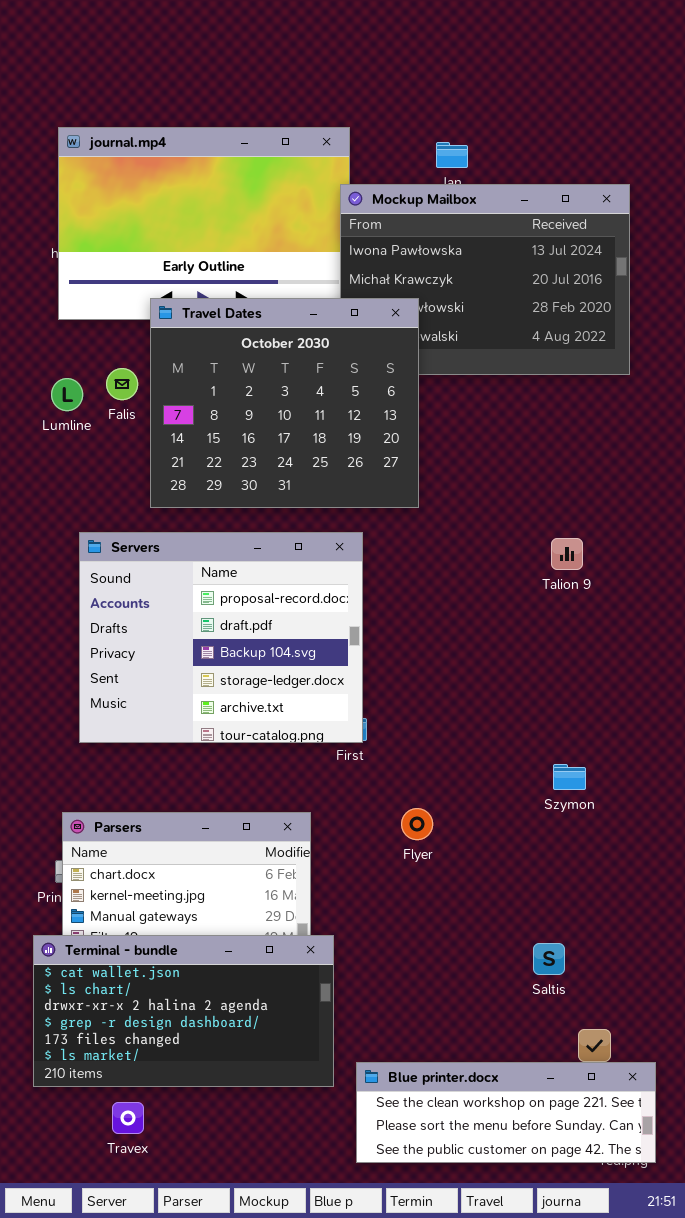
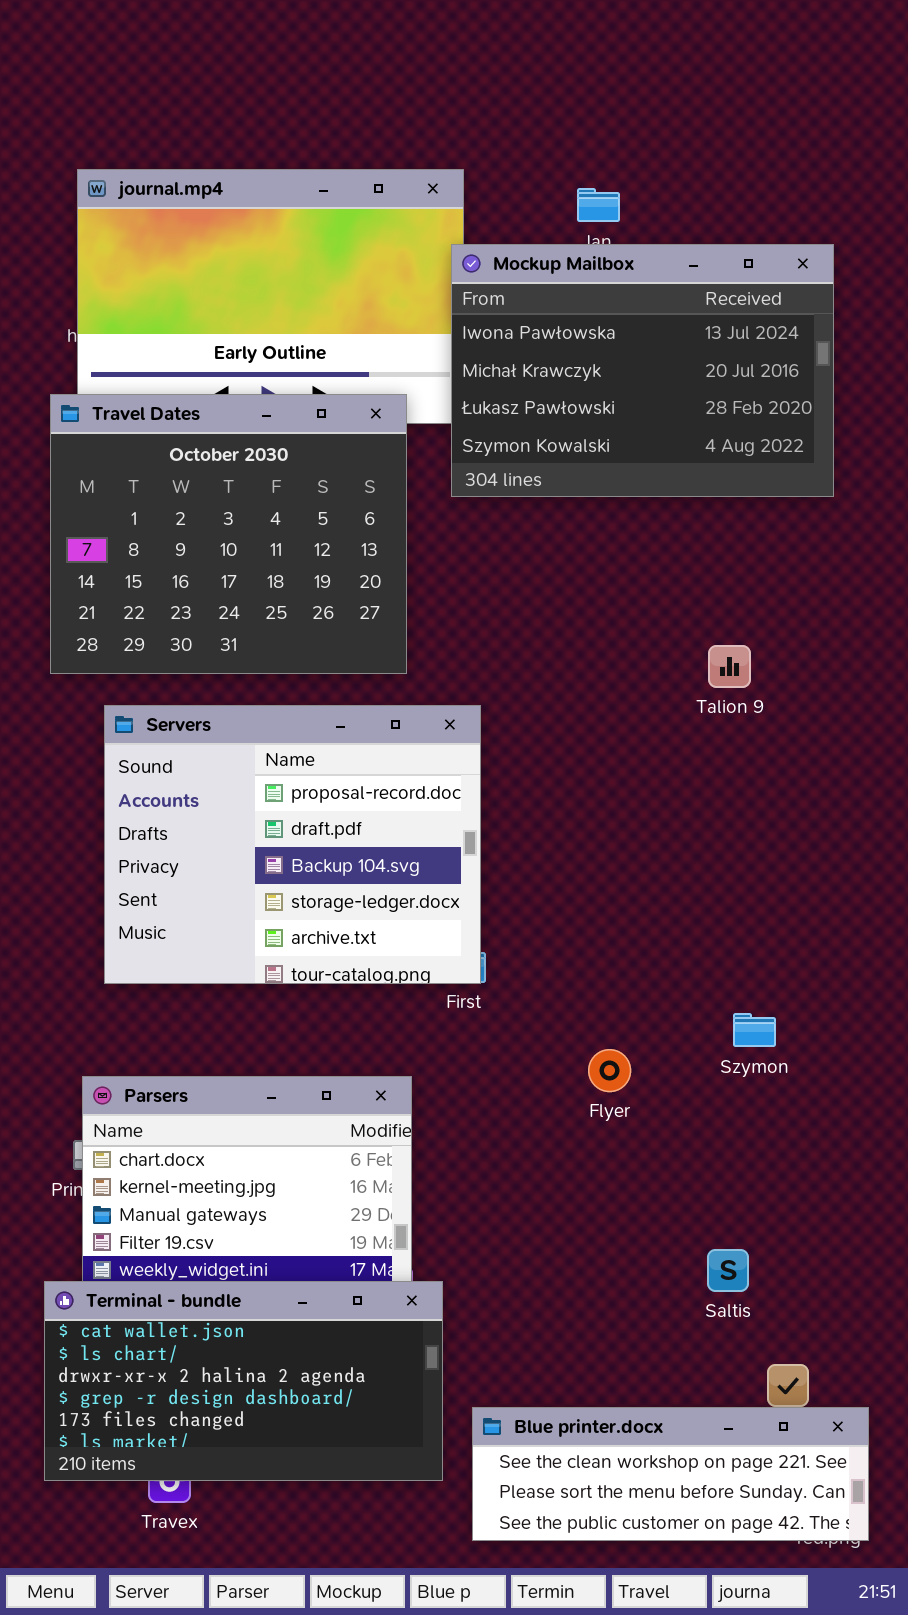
Travel Dates: [150,298,419,508] -> [50,394,407,674], moved
Talion 9: [551,538,583,570] -> [708,645,751,688], moved
Flyer: [401,808,433,840] -> [588,1049,631,1092], moved
Terminal - bundle: [33,935,334,1087] -> [44,1281,443,1481], moved

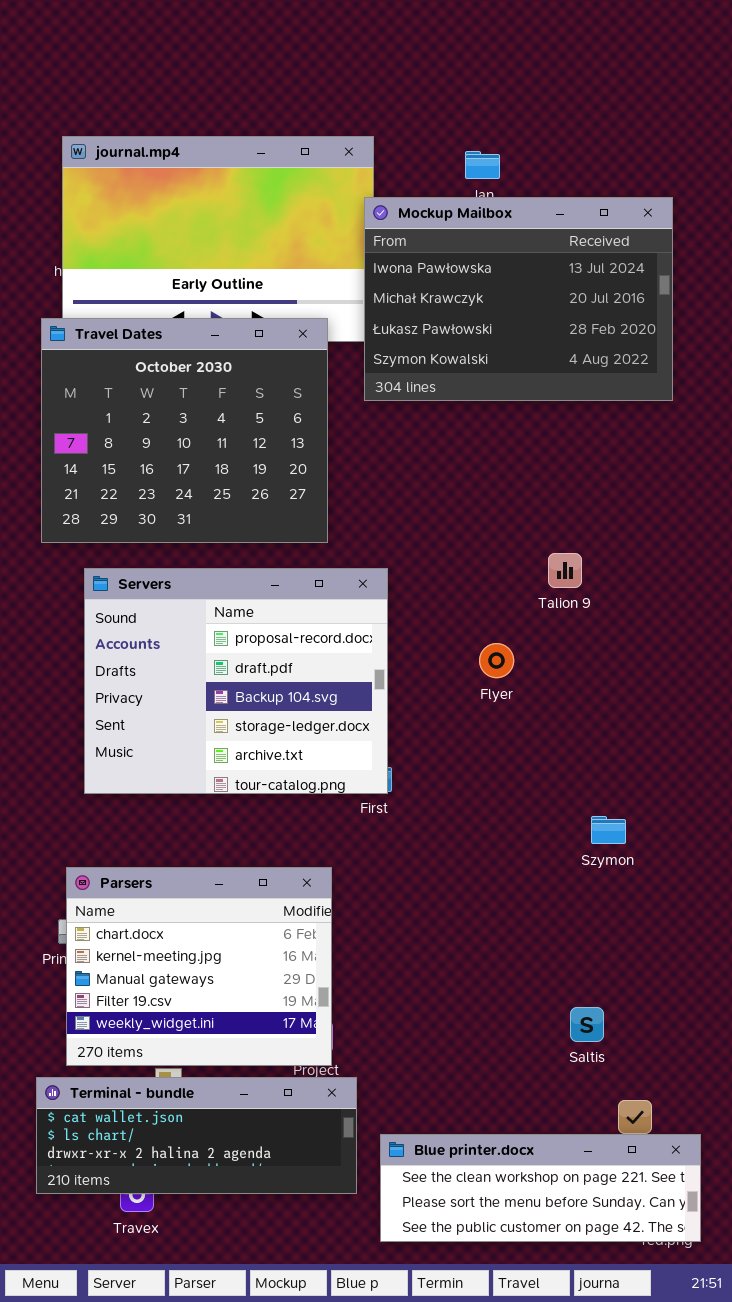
Talion 9: [708,645,751,688] -> [548,553,582,588], moved
Flyer: [588,1049,631,1092] -> [479,643,514,678], moved
Terminal - bundle: [44,1281,443,1481] -> [36,1077,357,1194], resized

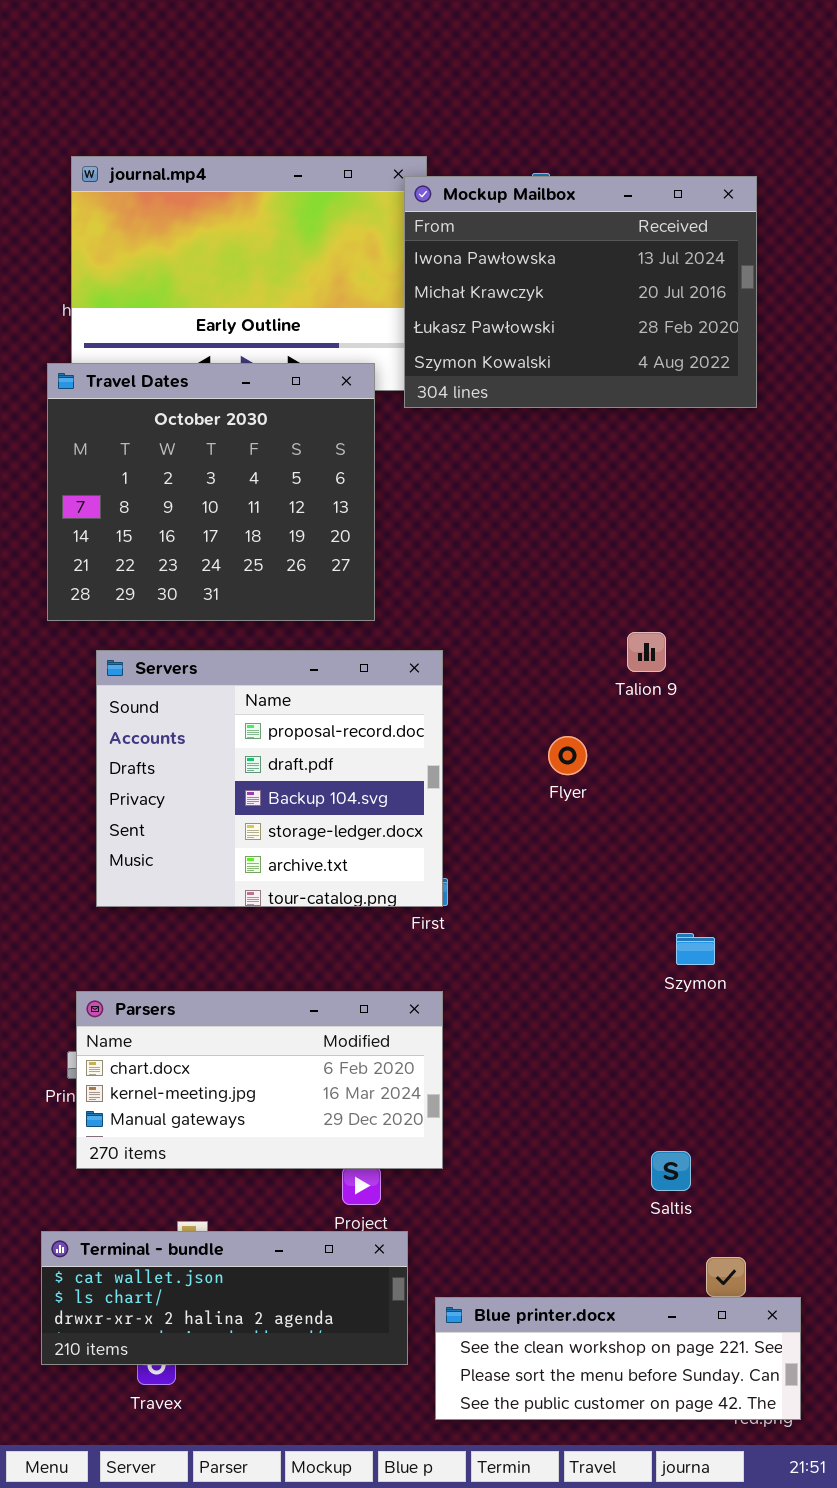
Mockup Mailbox: [364,197,673,401] -> [404,176,757,408], moved
Parsers: [66,867,332,1066] -> [76,991,443,1169], resized

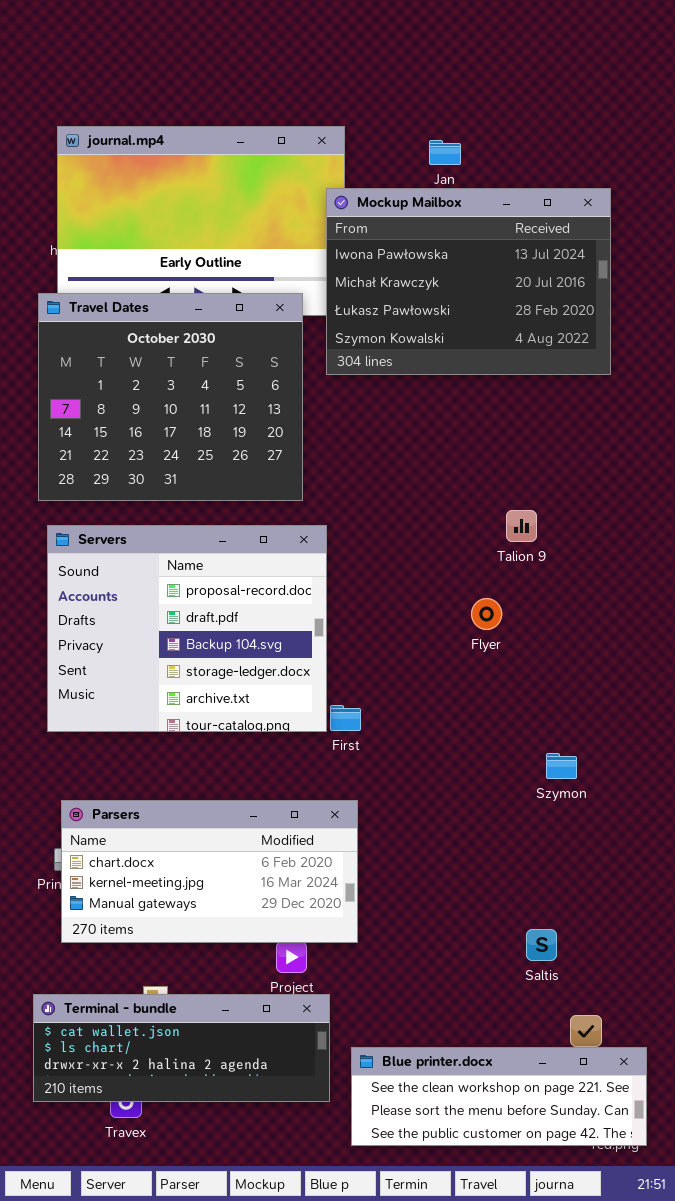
Mockup Mailbox: [404,176,757,408] -> [326,188,611,375], moved
Servers: [96,650,443,907] -> [47,525,327,732], moved
Flyer: [548,736,587,775] -> [471,598,502,630], moved

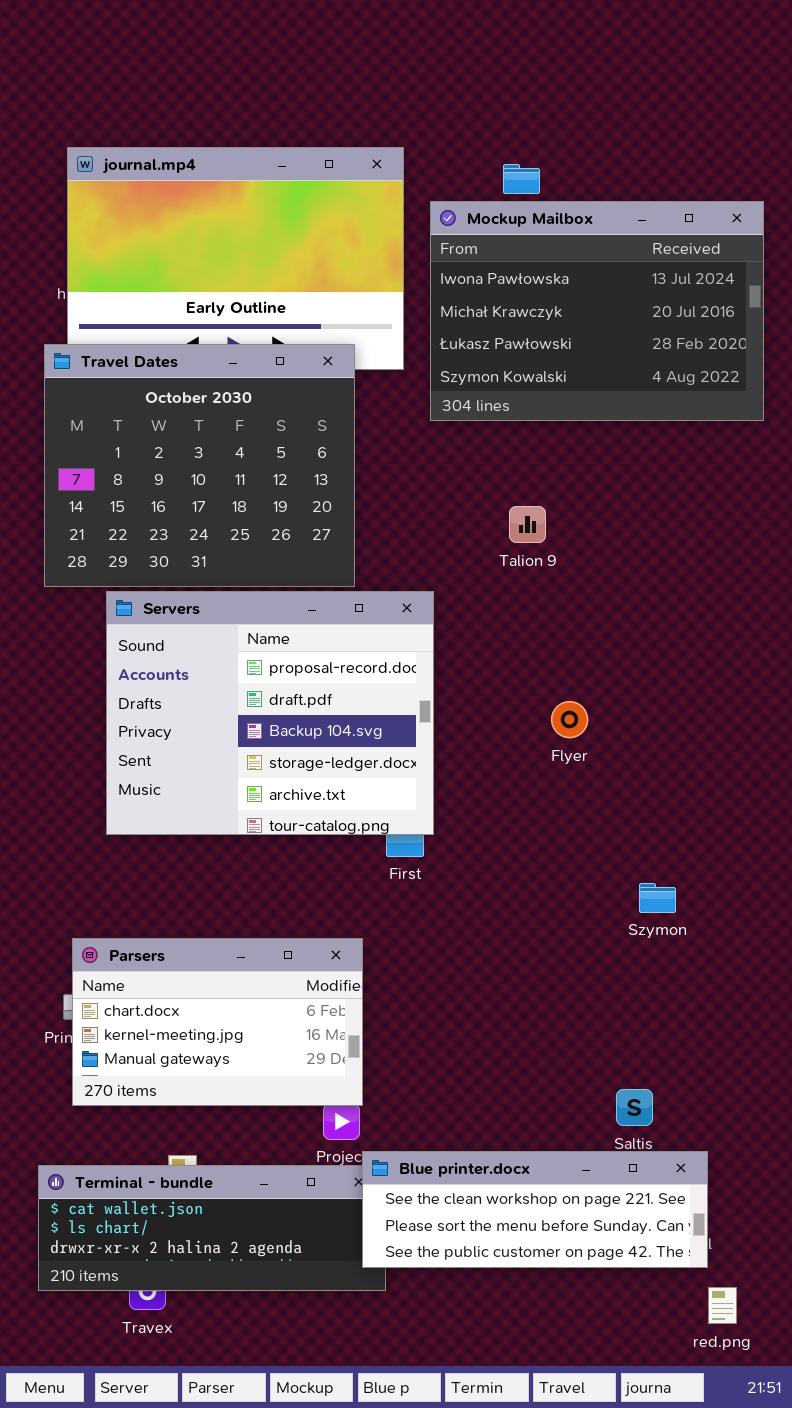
Mockup Mailbox: [326,188,611,375] -> [430,201,764,421], moved
Talion 9: [506,510,537,542] -> [509,506,546,543], moved
Servers: [47,525,327,732] -> [106,591,434,835], moved
Parsers: [61,800,358,943] -> [72,938,363,1106], resized
Blue printer.docx: [351,1047,647,1146] -> [362,1151,708,1268], moved

